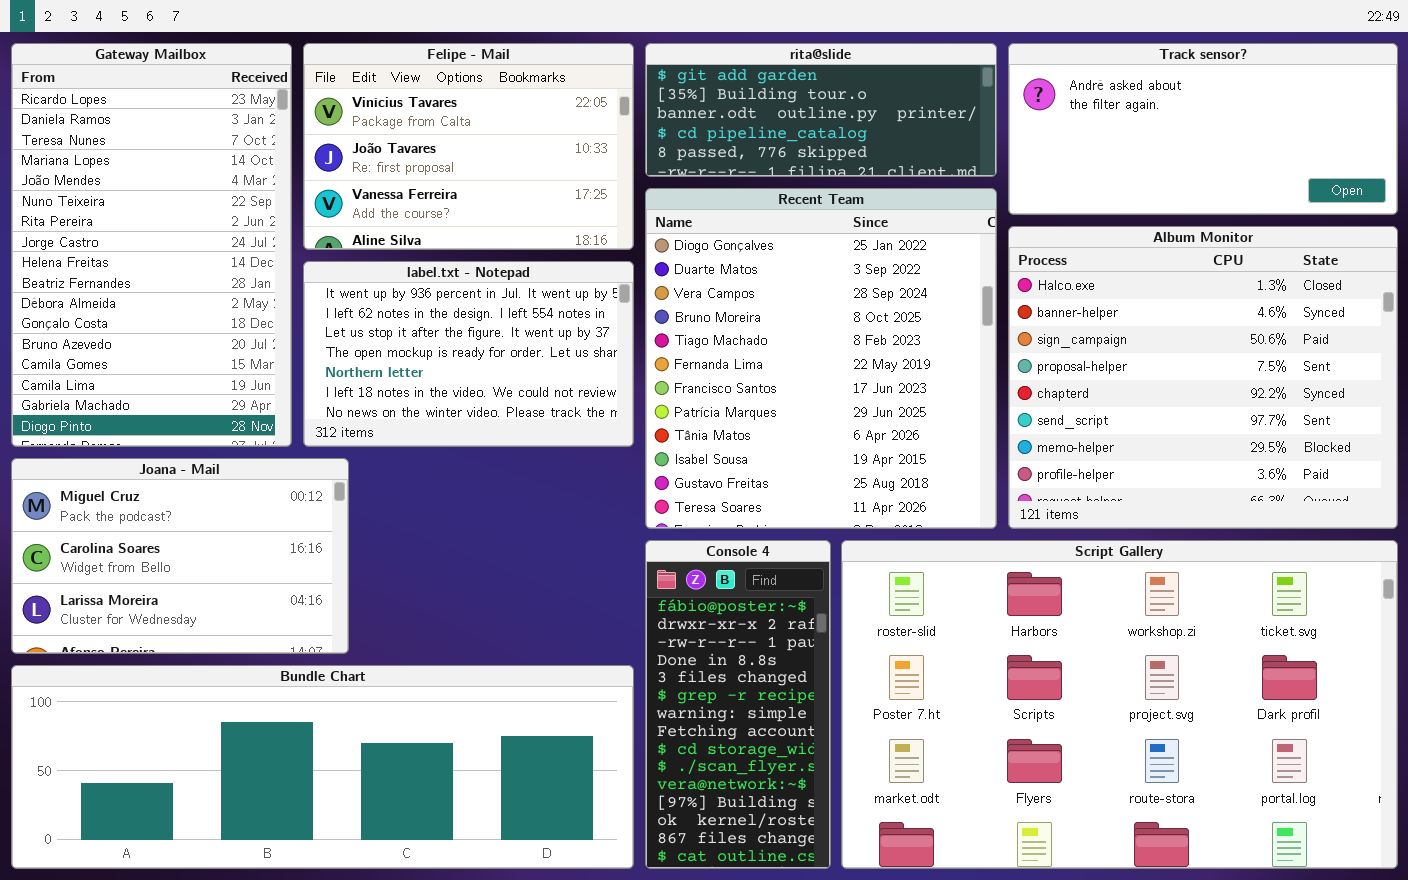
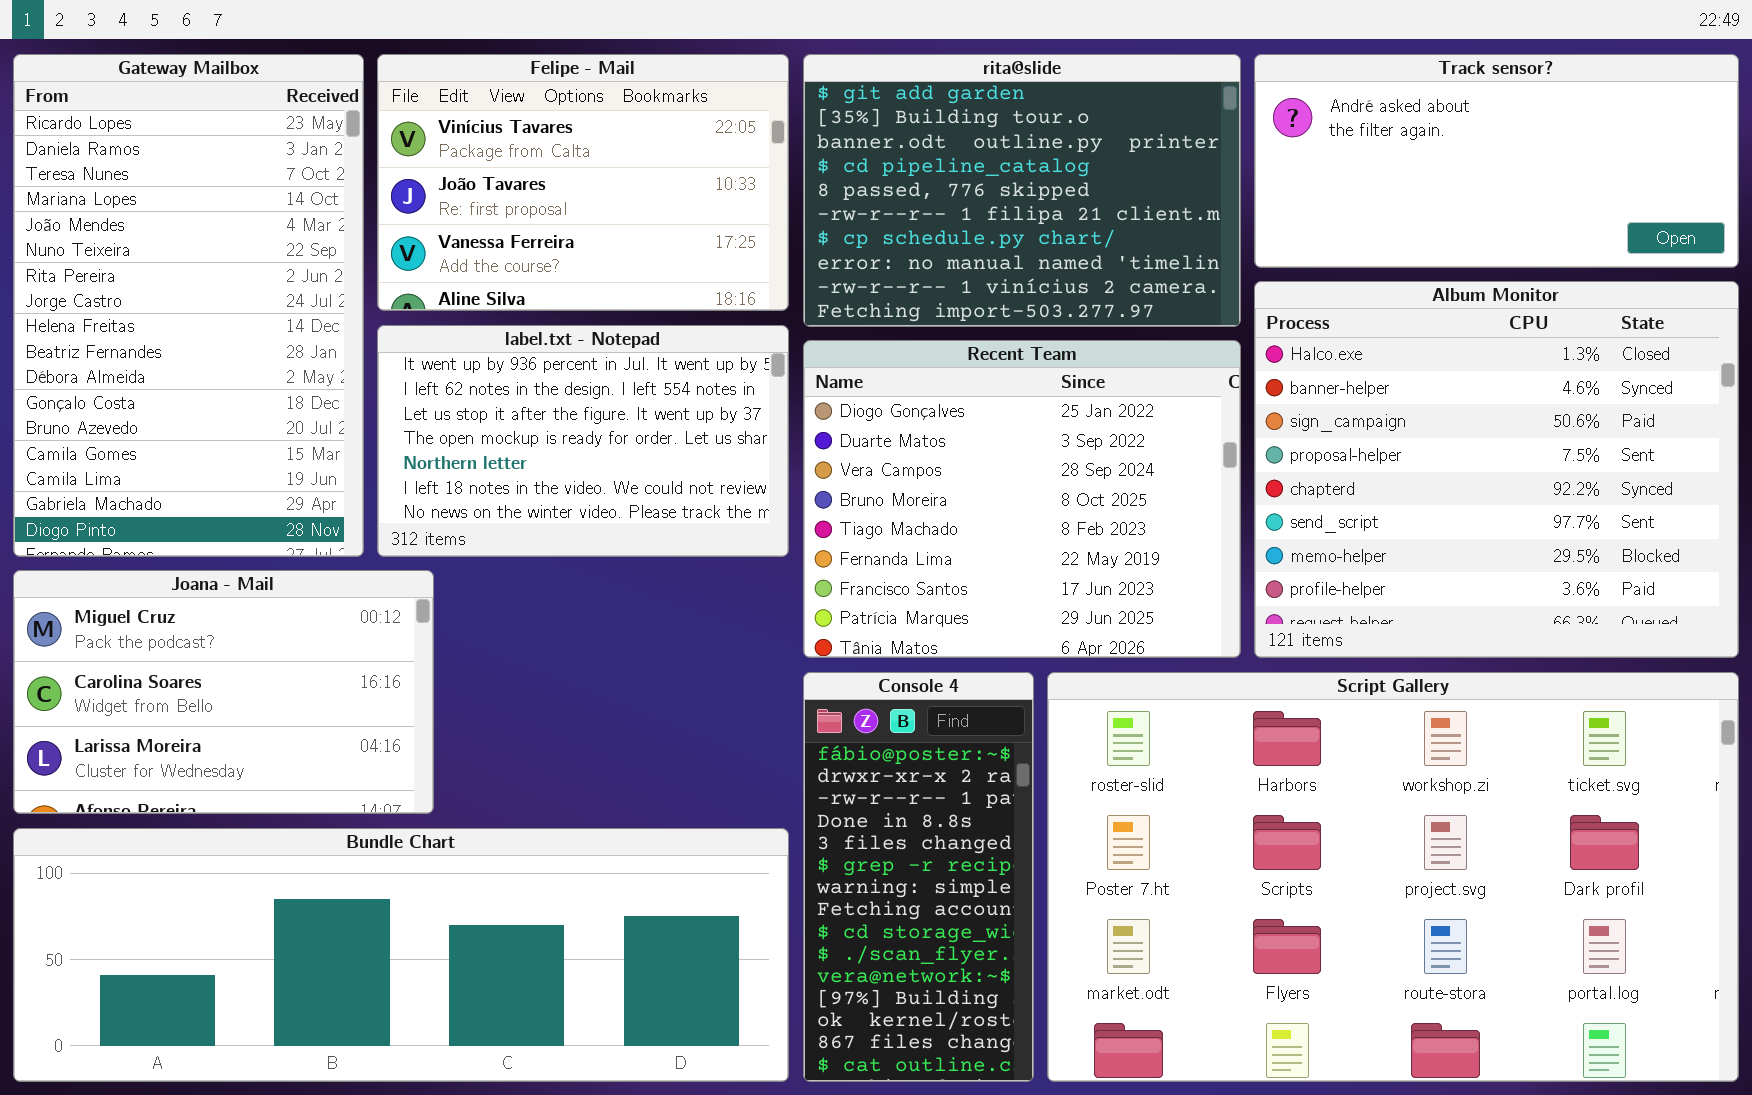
rita@slide: [645,43,997,177] -> [803,54,1241,327], resized
Recent Team: [645,188,997,529] -> [803,340,1241,658], resized

